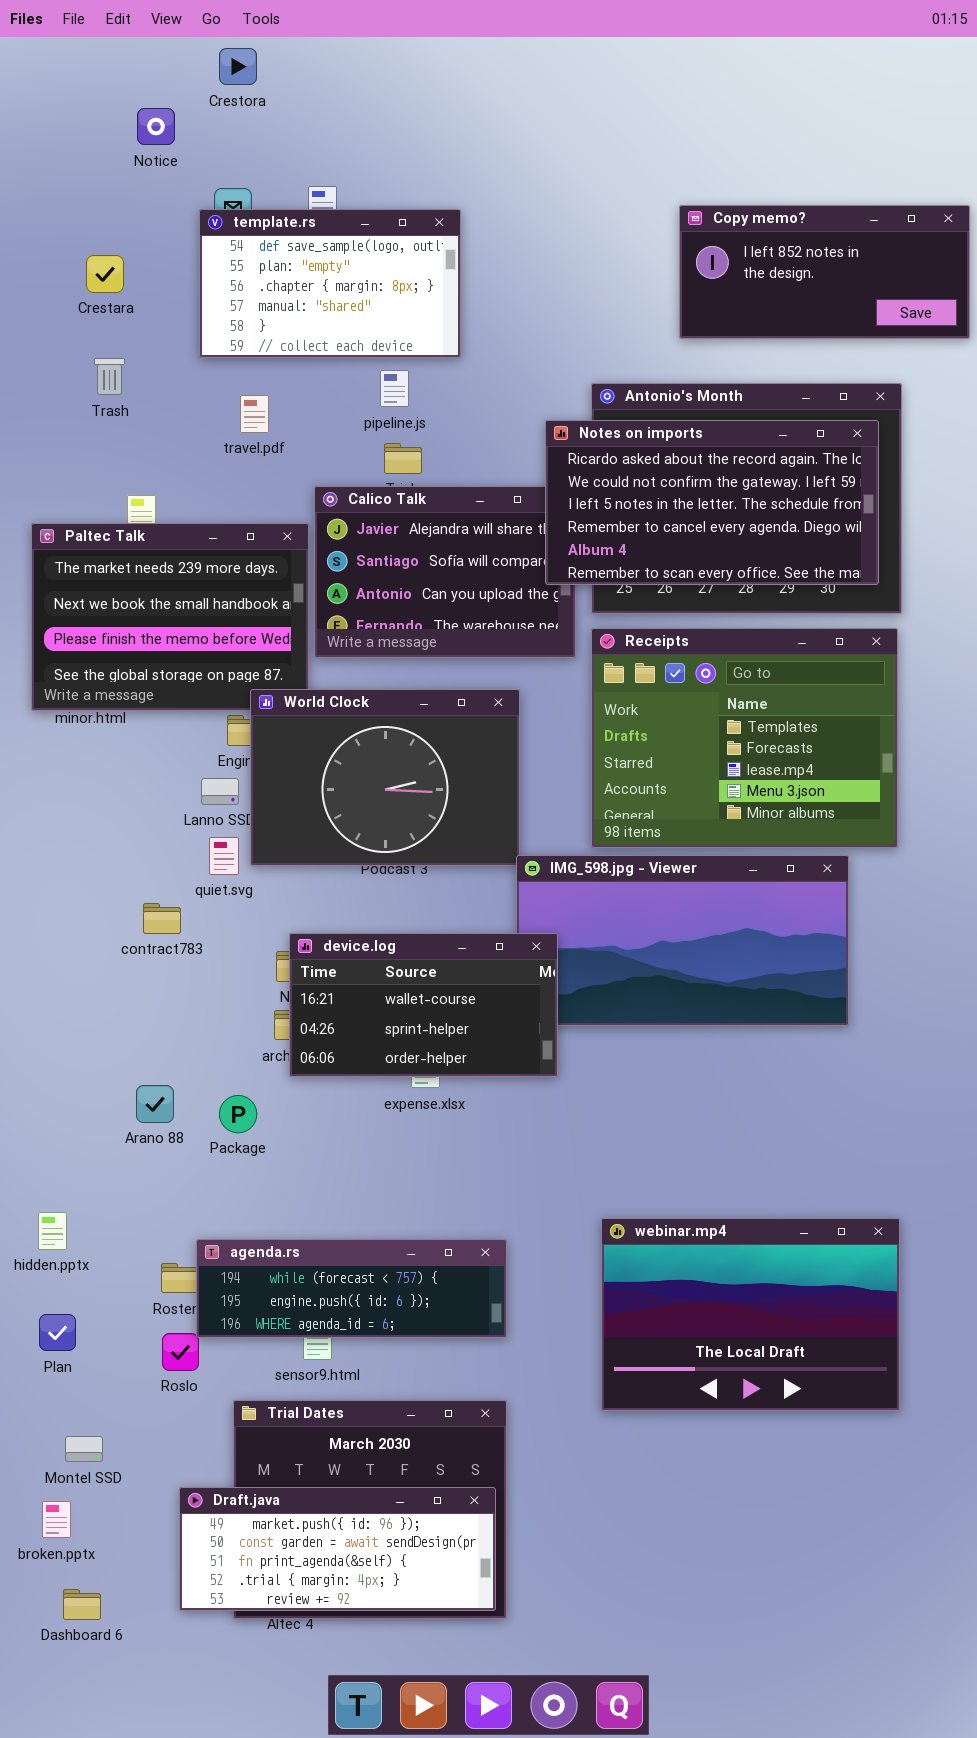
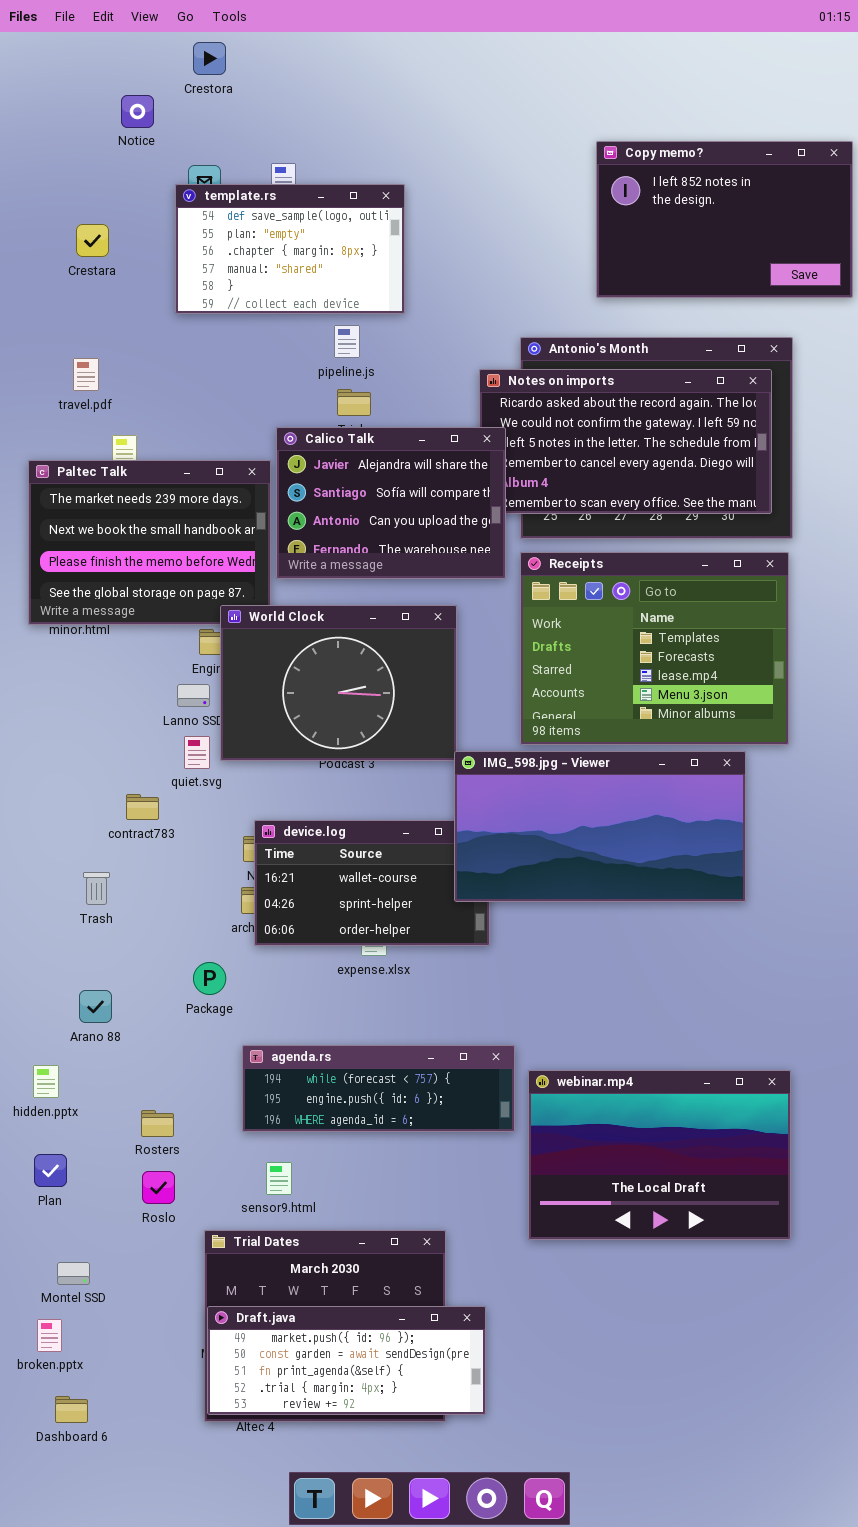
Copy memo?: [679,205,970,339] -> [596,141,853,298], resized
Trash: [94,358,125,395] -> [83,872,110,905], moved
travel.pdf: [240,395,269,433] -> [73,358,99,391], moved
Calico Talk: [314,486,576,658] -> [276,427,506,579], raised
IMG_598.jpg - Viewer: [516,855,849,1026] -> [454,751,746,902], raised
Arano 88: [136,1085,174,1123] -> [79,990,112,1023], moved
agenda.rs: [196,1239,507,1338] -> [242,1045,515,1132], moved
Draft.java: [179,1487,496,1611] -> [207,1306,486,1415], moved

